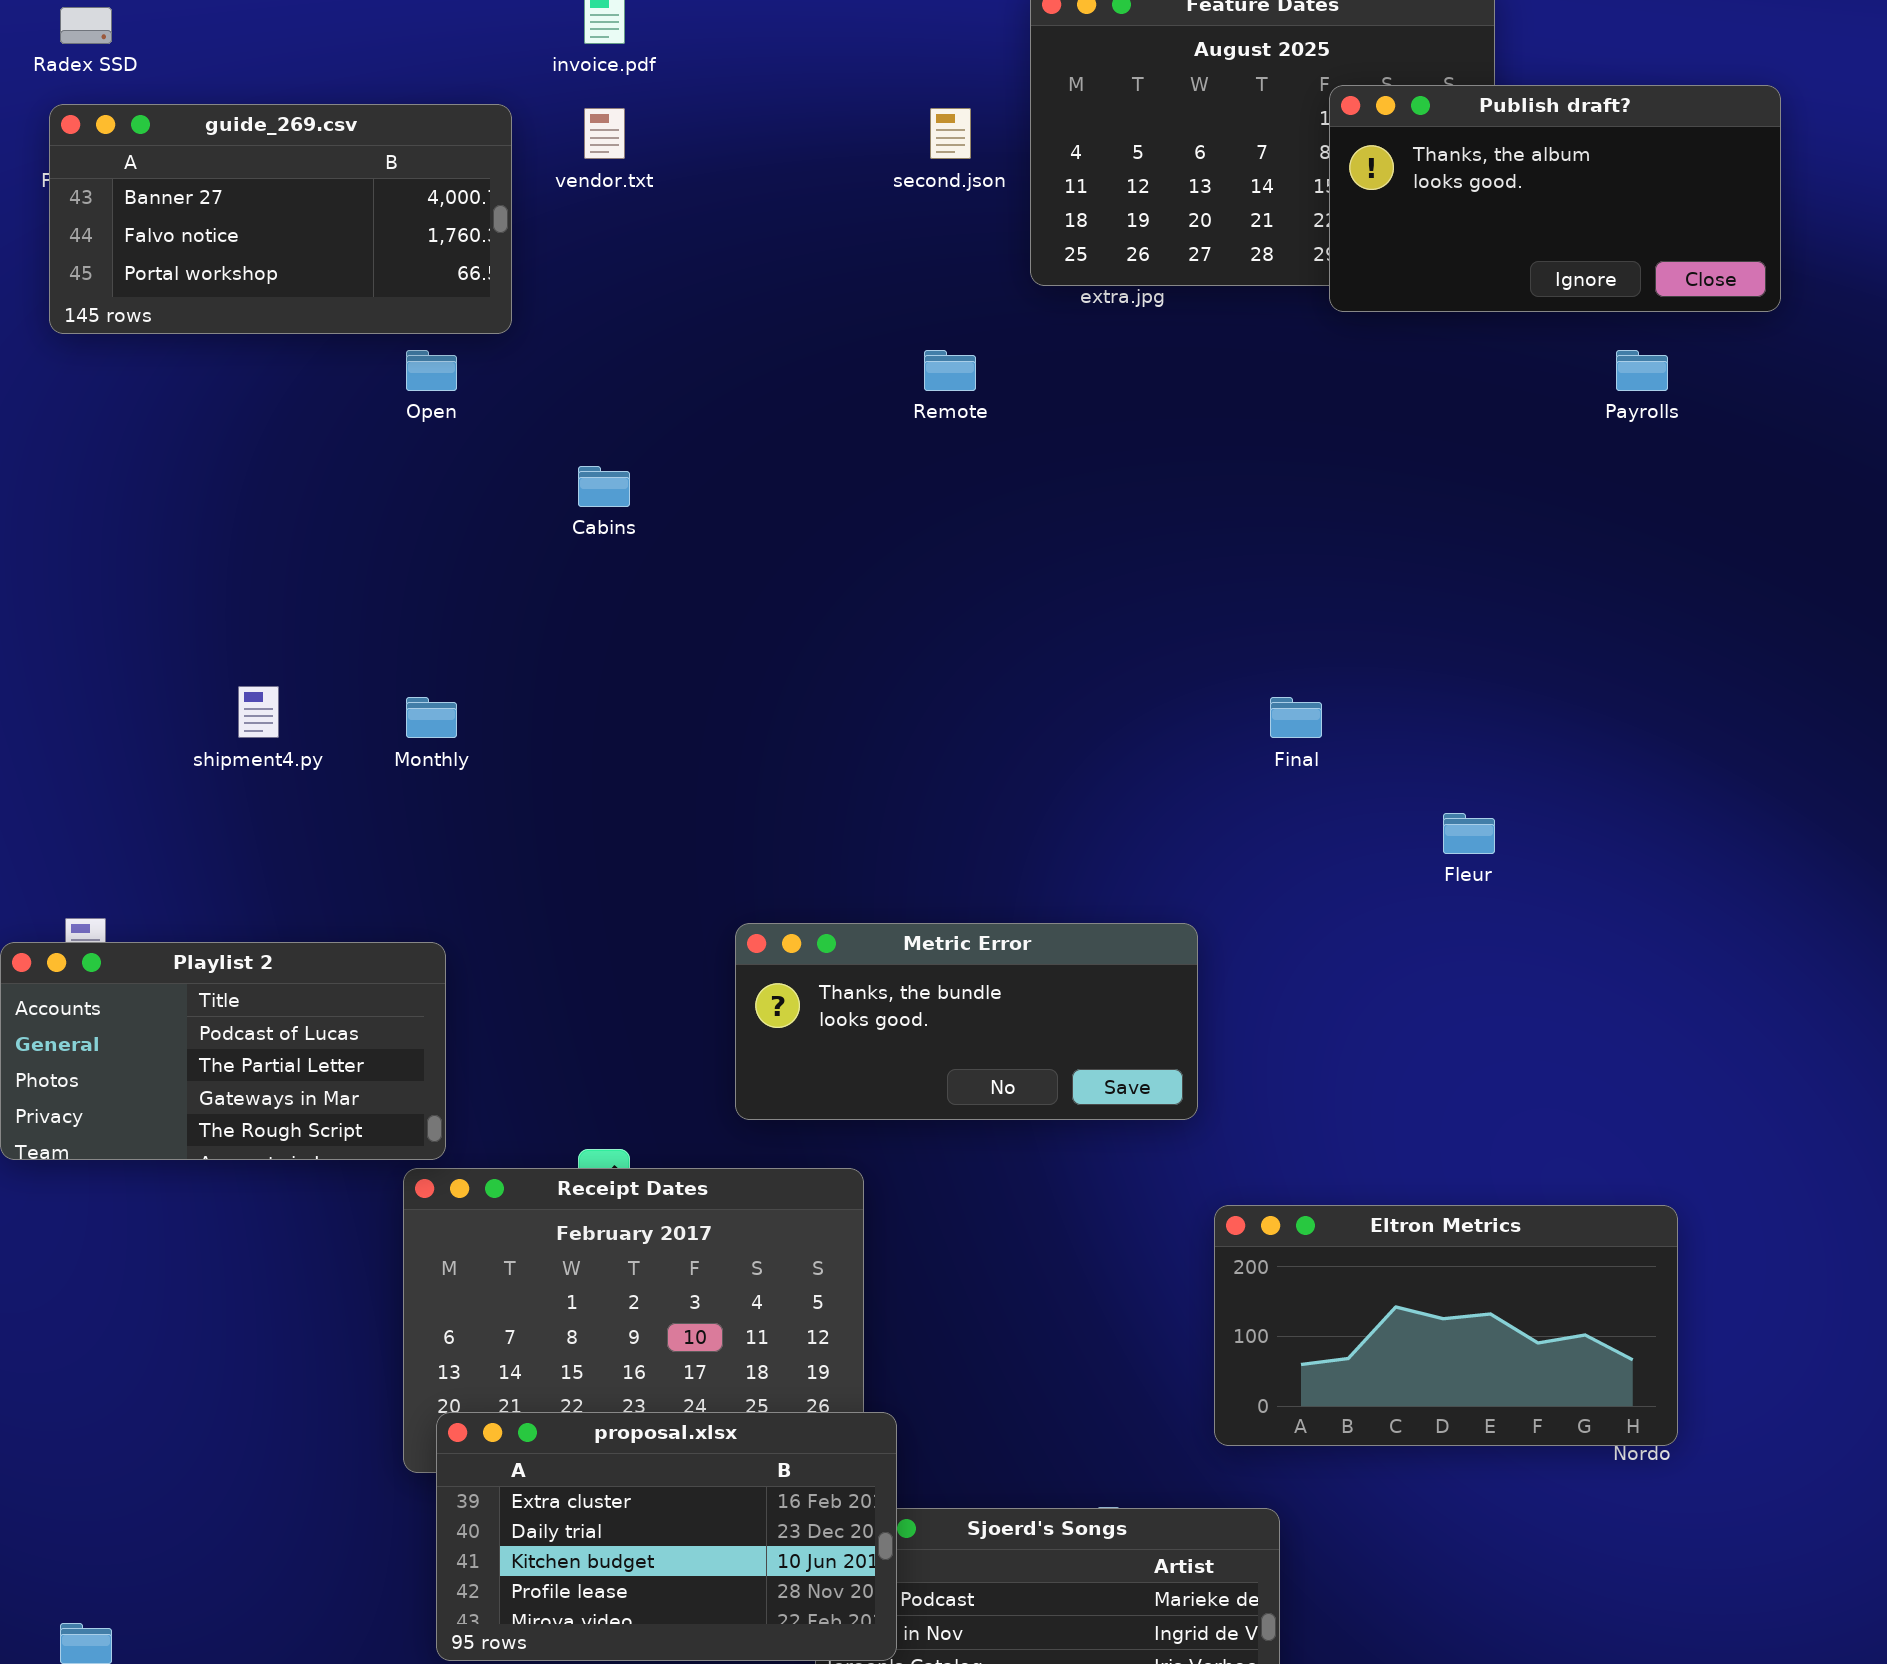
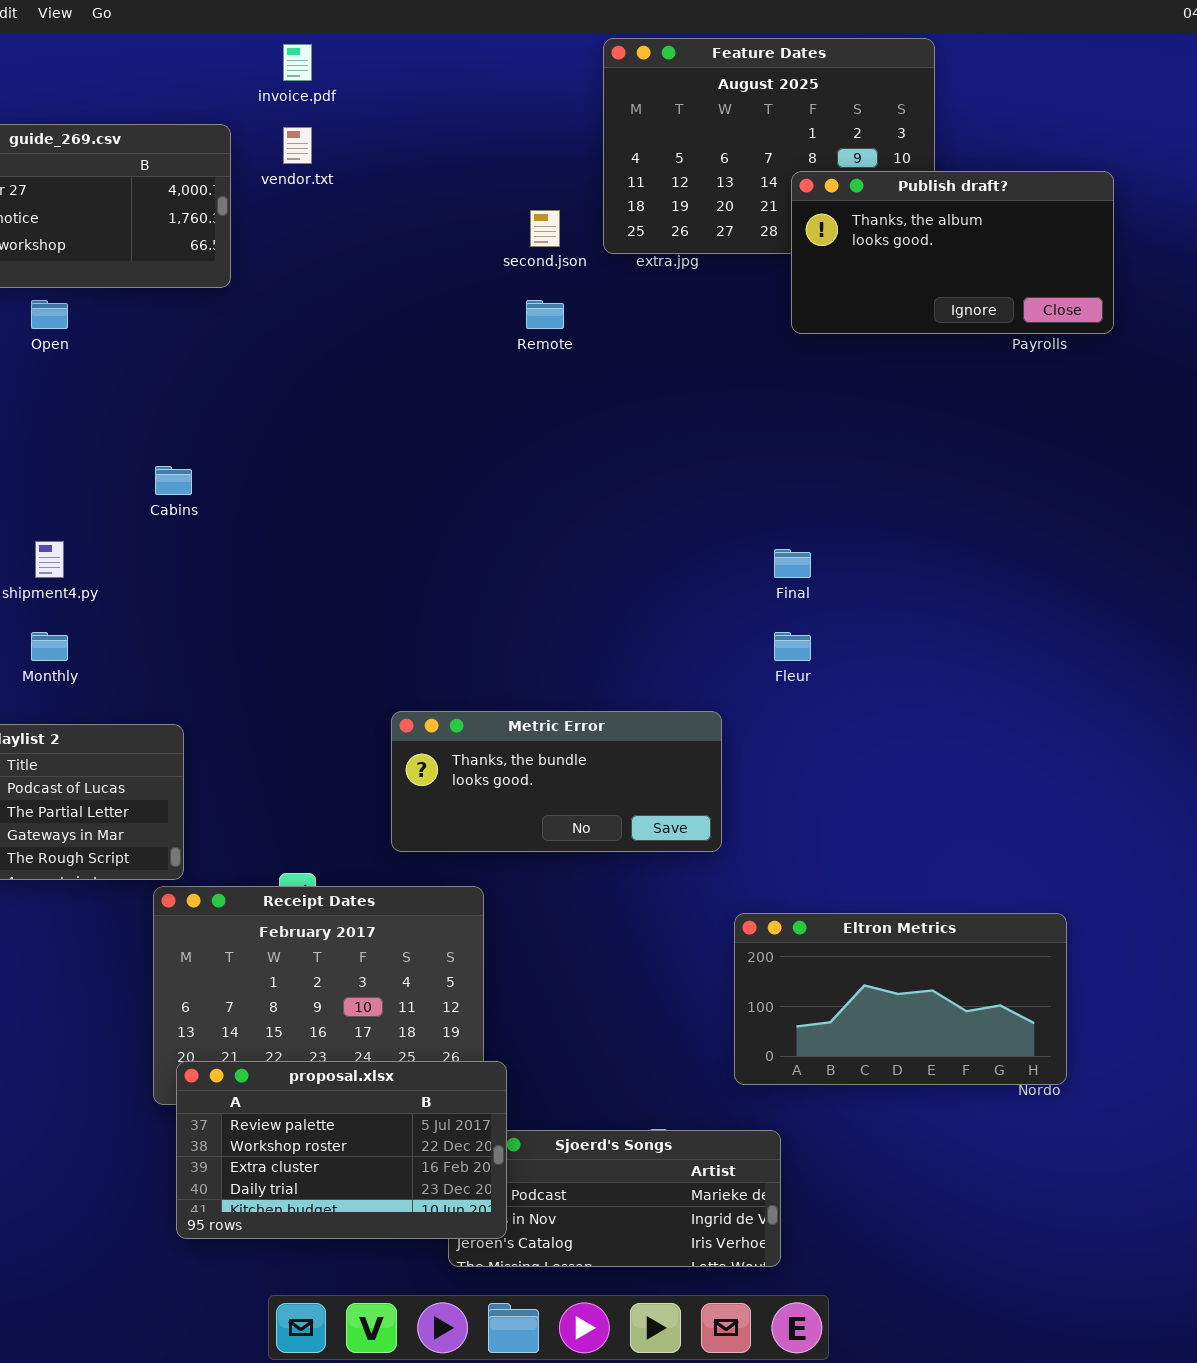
Publish draft?: [1329,85,1781,312] -> [791,171,1114,334], moved
second.json: [930,108,971,159] -> [530,210,560,247], moved
Open: [406,350,457,391] -> [31,300,68,329], moved
Cabins: [578,466,630,507] -> [155,466,192,495], moved
Monthly: [406,697,457,738] -> [31,632,68,661], moved
Fleur: [1443,813,1495,854] -> [774,632,811,661], moved
proposal.xlsx: [436,1412,897,1661] -> [176,1061,507,1239], scrolled up 2 rows

